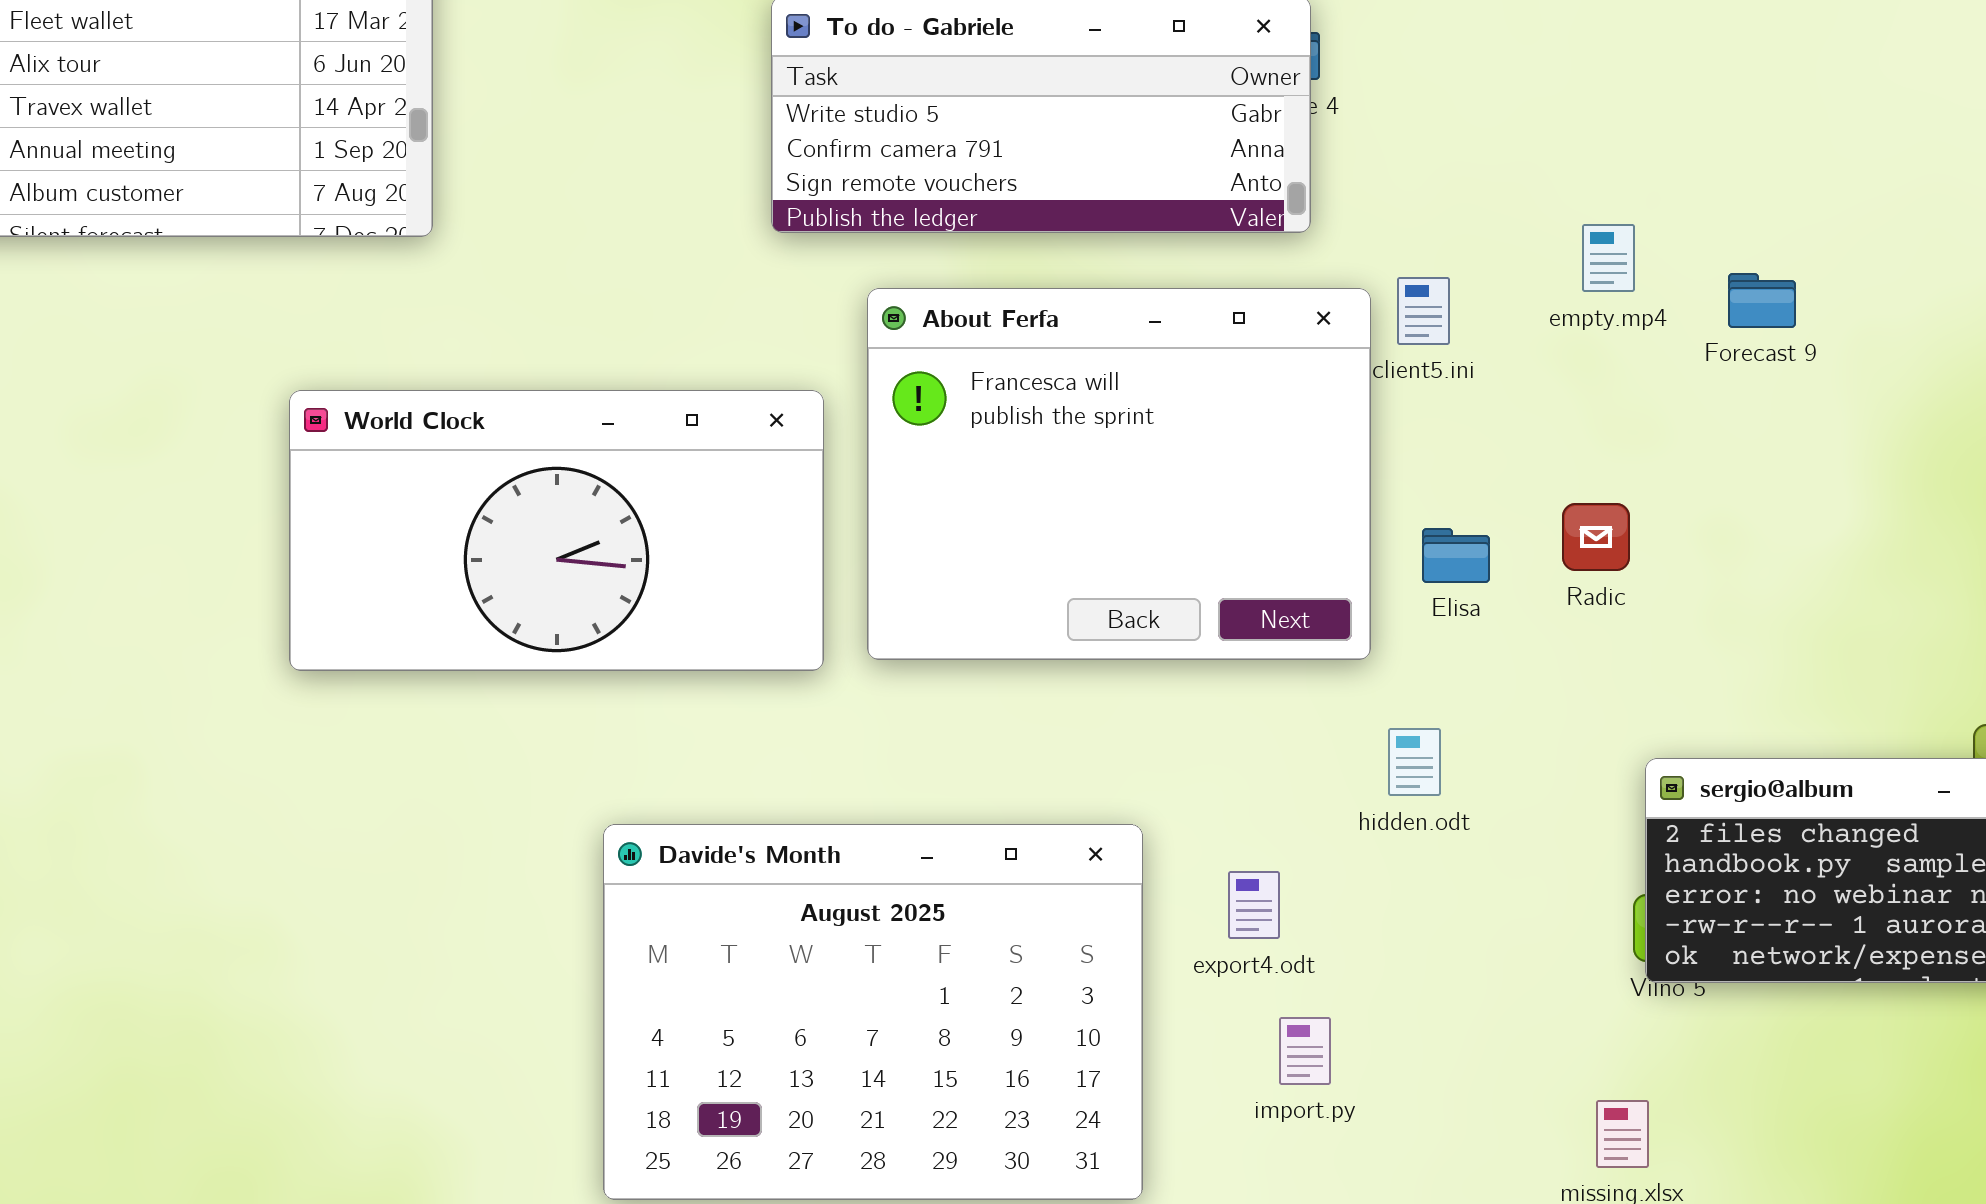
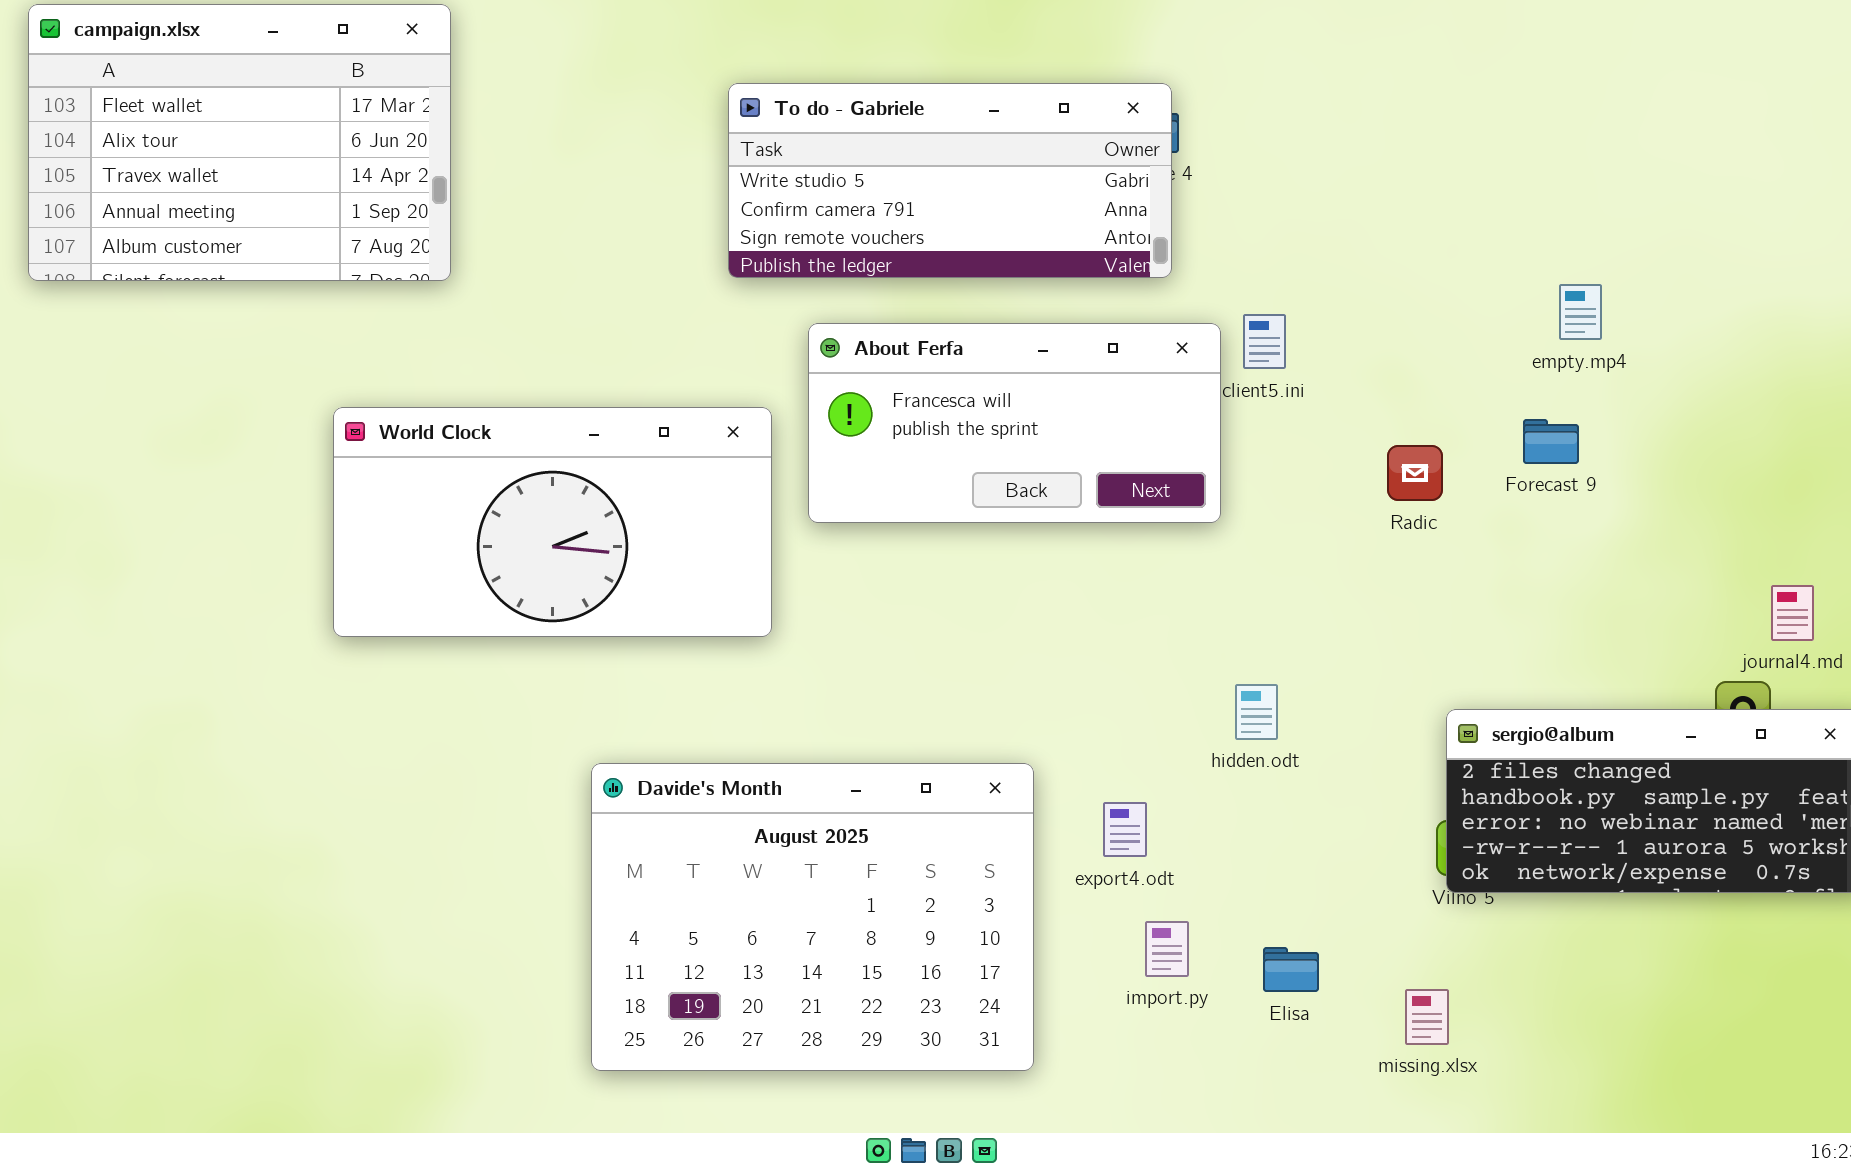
empty.mp4: [1582,224,1635,292] -> [1559,284,1602,340], moved
Forecast 9: [1728,273,1796,328] -> [1523,419,1579,464], moved
About Ferfa: [867,288,1371,660] -> [808,323,1221,523], resized
Radic: [1562,503,1630,571] -> [1387,445,1443,501], moved
Elisa: [1422,528,1490,583] -> [1263,947,1319,992], moved

